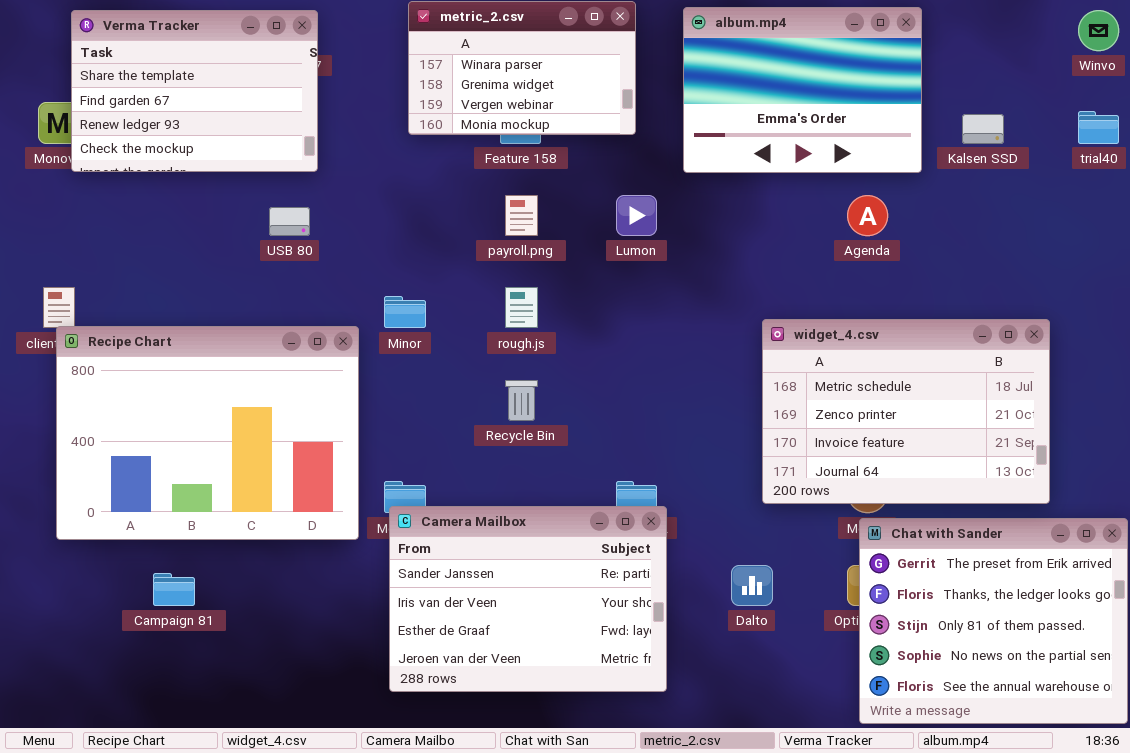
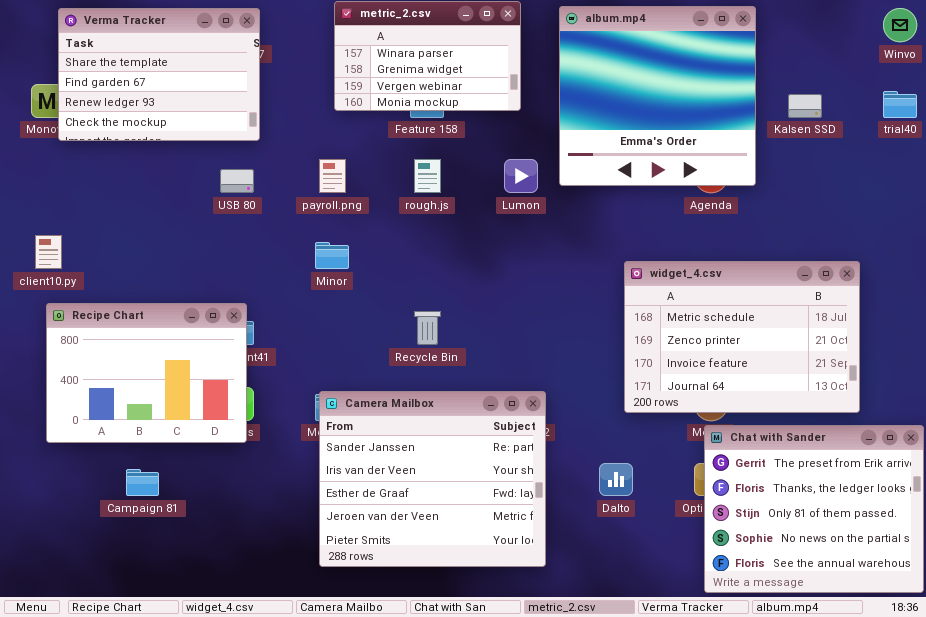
album.mp4: [683,7,922,173] -> [559,6,756,186], resized
payroll.png: [505,195,538,236] -> [319,159,346,193], moved
rough.js: [505,287,538,328] -> [414,159,441,193], moved
Recipe Chart: [56,326,359,540] -> [46,303,247,443], resized
Camera Mailbox: [389,506,667,692] -> [319,391,546,567], resized

